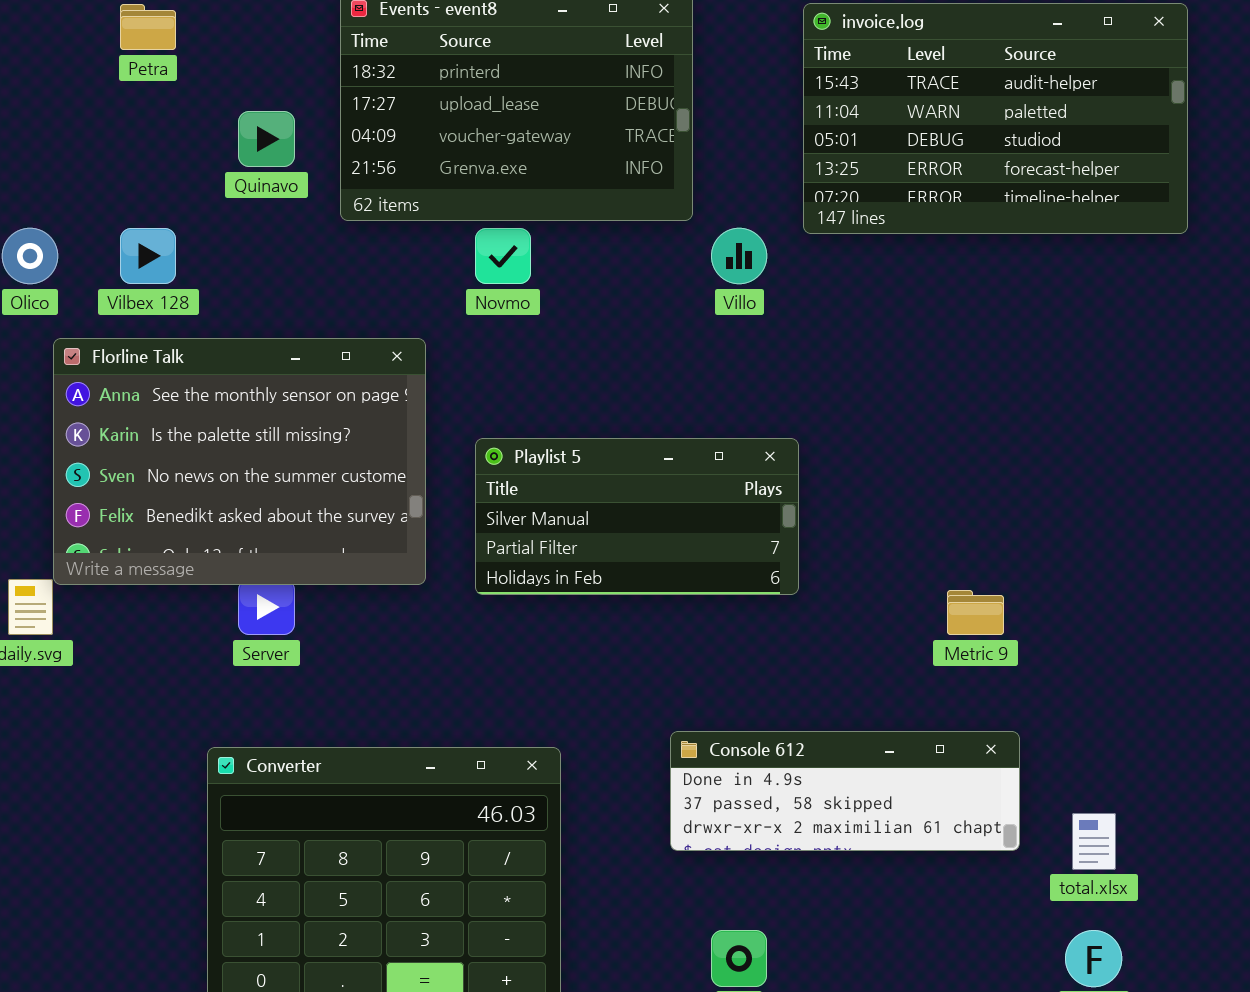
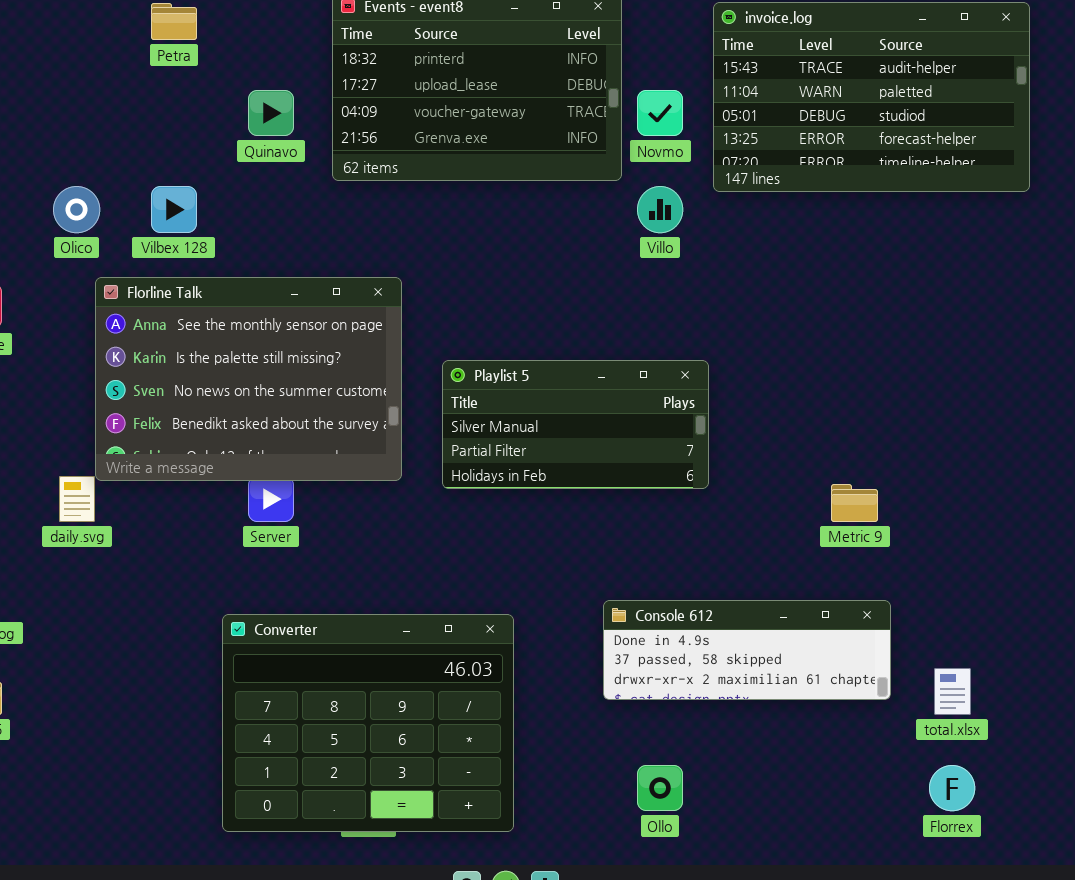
Novmo: [475,228,531,284] -> [637,90,683,136], moved

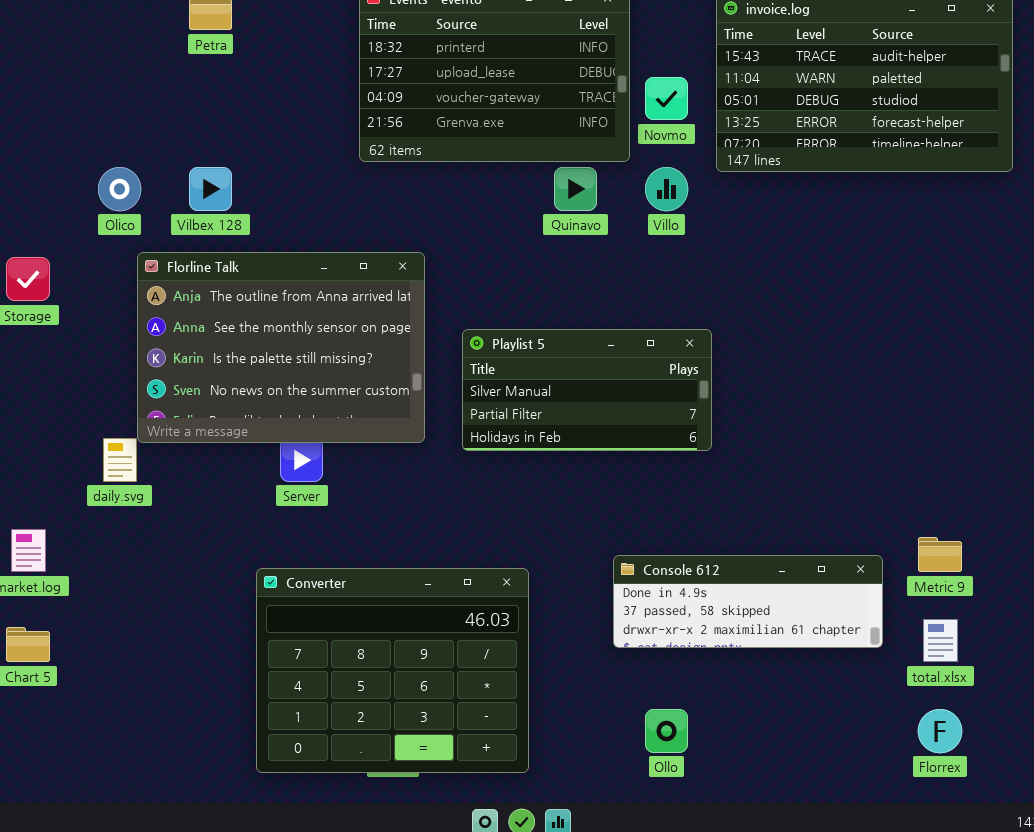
Quinavo: [248,90,294,136] -> [554,167,597,211], moved
Florline Talk: [95,277,402,481] -> [137,252,425,443], scrolled up 1 row
Metric 9: [831,484,878,522] -> [918,537,962,572], moved

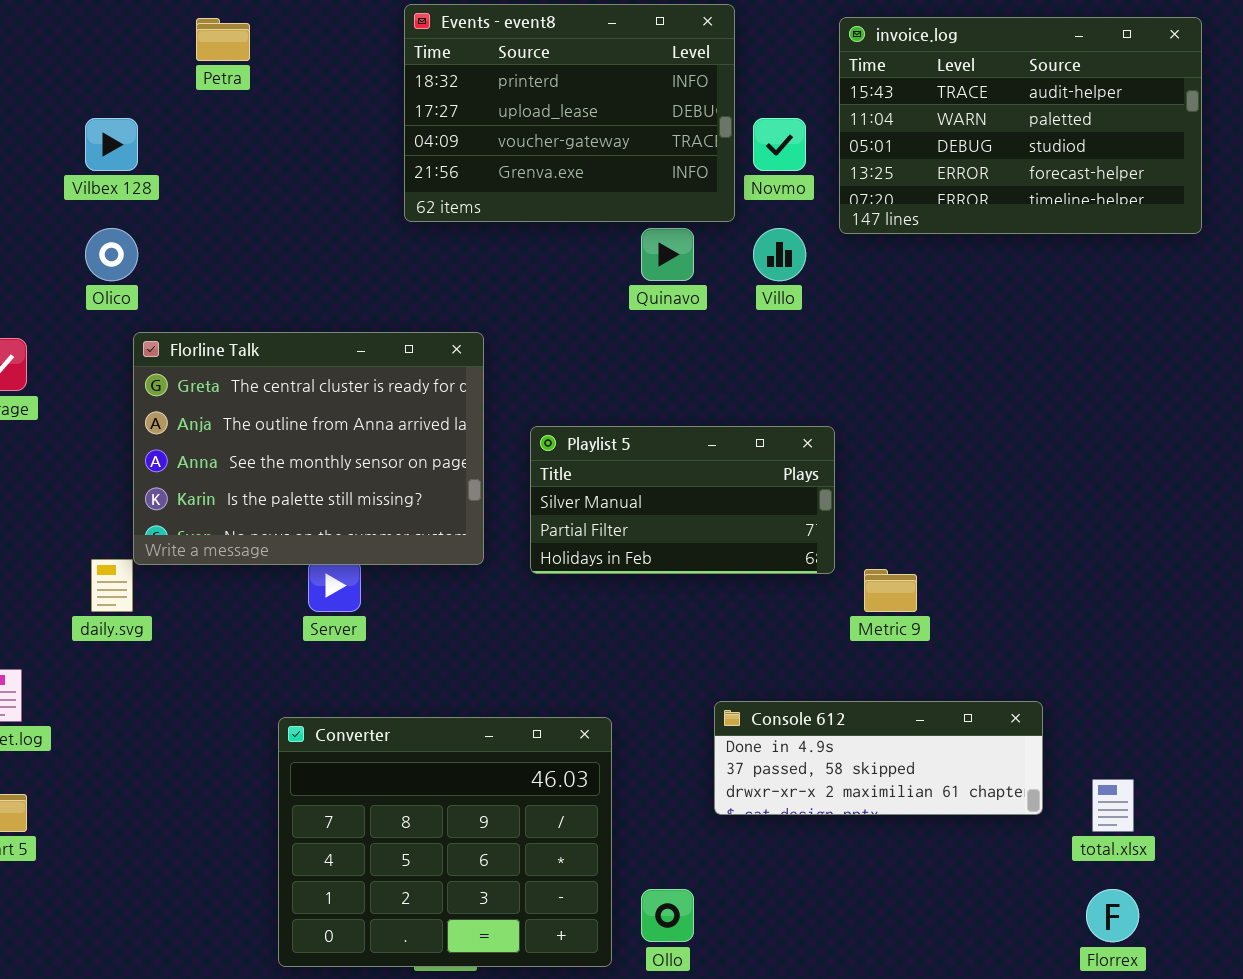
Vilbex 128: [189,167,232,211] -> [85,118,138,171], moved
Florline Talk: [137,252,425,443] -> [133,332,484,565], scrolled up 1 row
Metric 9: [918,537,962,572] -> [864,569,917,612], moved
Ollo: [645,709,688,753] -> [641,889,694,942], moved

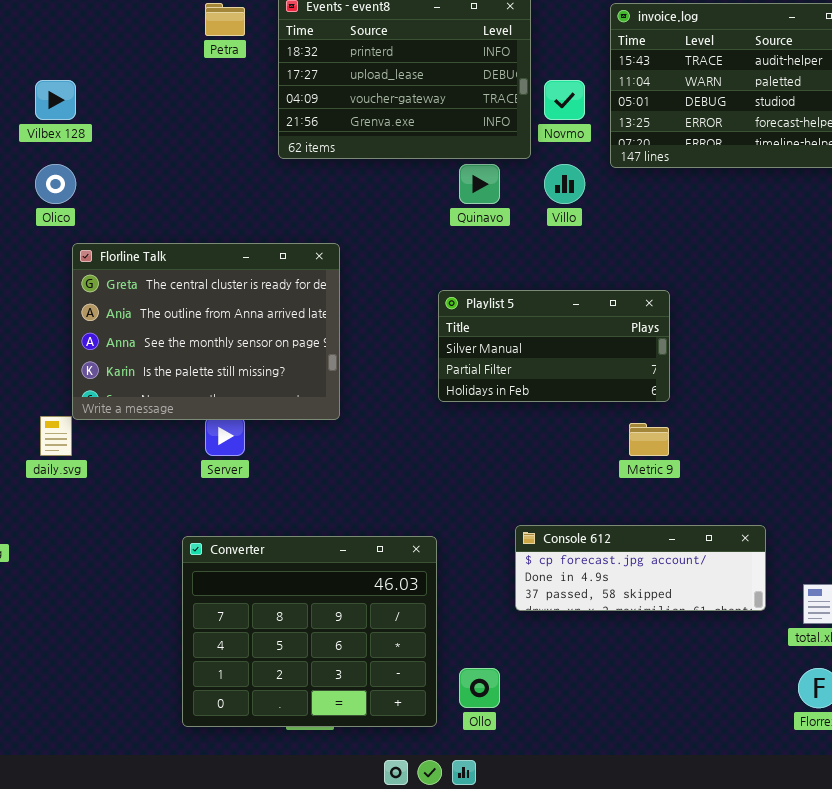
Petra: [196,18,250,61] -> [205,3,245,36], moved
Playlist 5: [530,426,835,574] -> [438,290,670,402], moved
Console 612: [714,701,1043,815] -> [515,525,766,611], scrolled up 1 row

